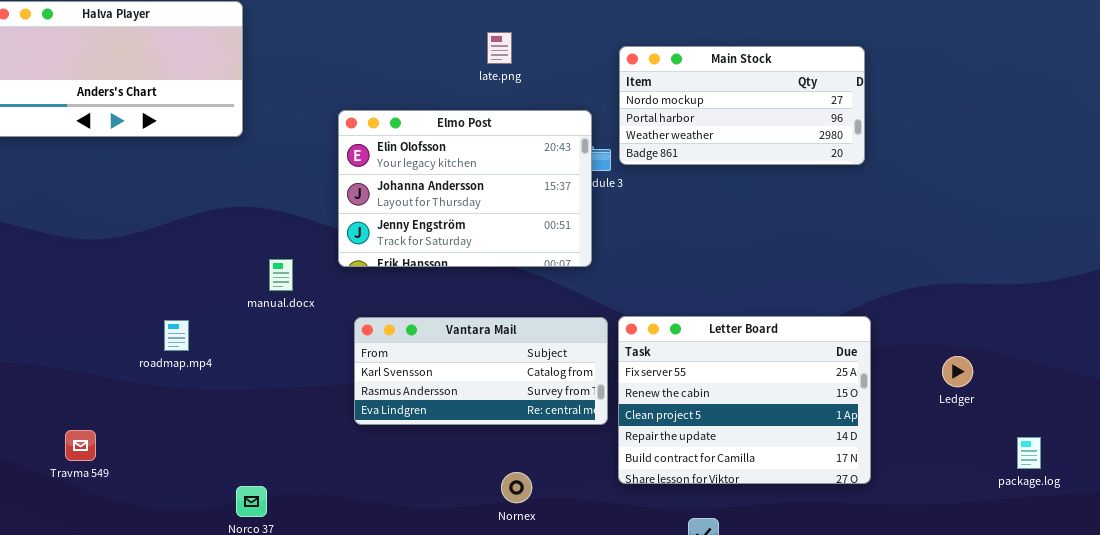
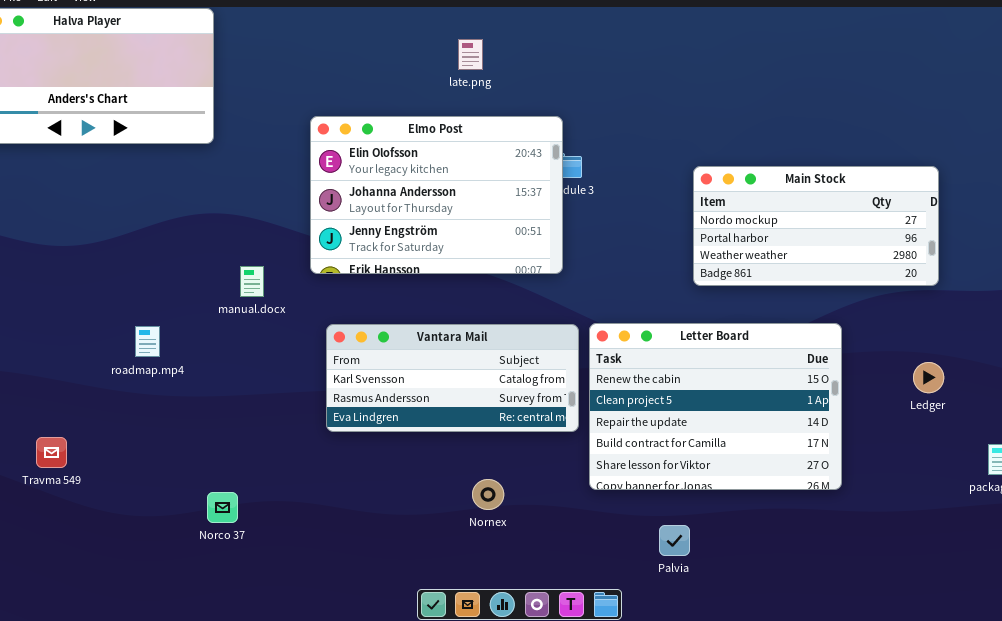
Main Stock: [619,46,865,165] -> [693,166,939,286], moved
Letter Board: [618,316,871,484] -> [589,323,842,490], scrolled down 1 row

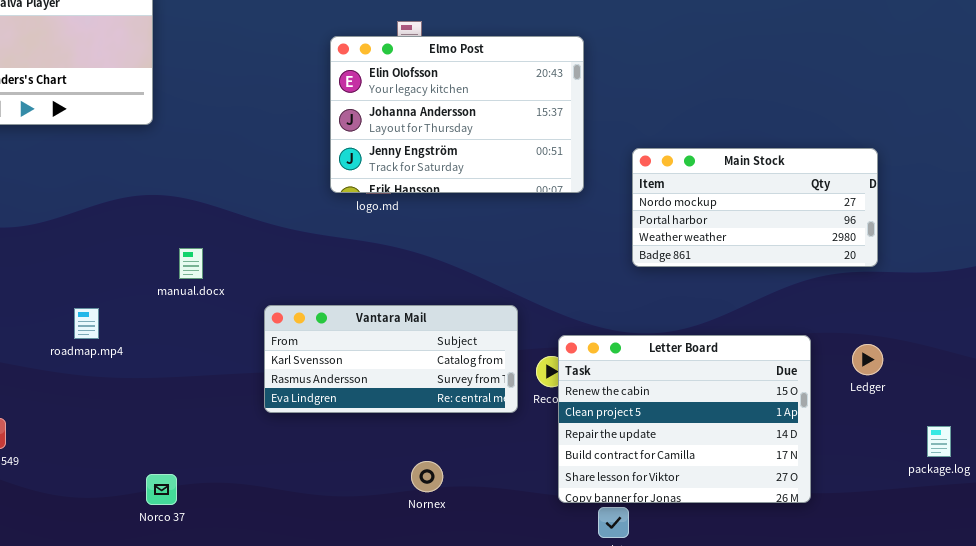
Elmo Post: [310,116,563,274] -> [330,36,584,193], moved
Letter Board: [589,323,842,490] -> [558,335,811,503], moved

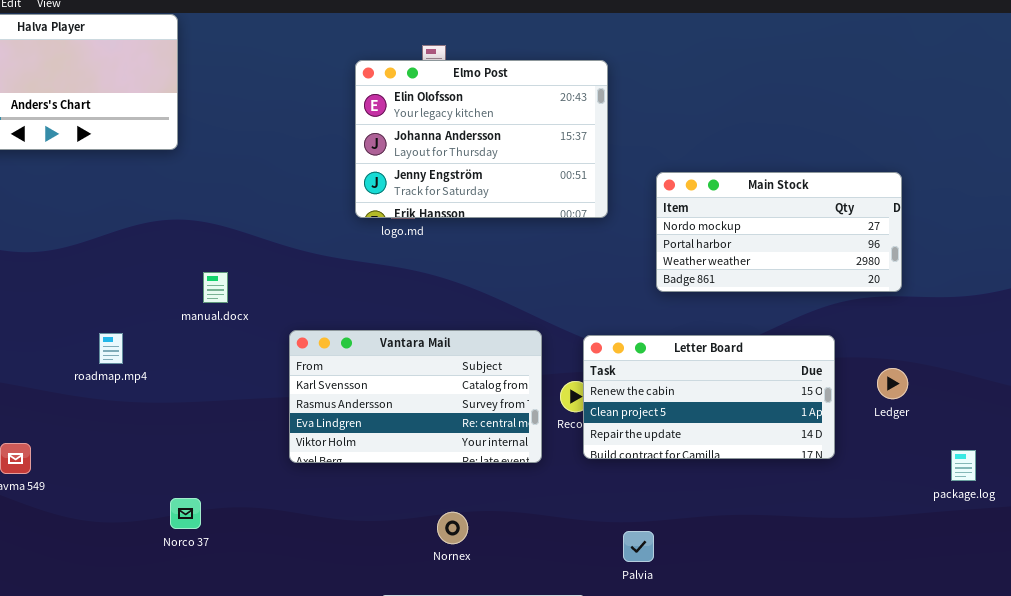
Vantara Mail: [264,305,518,413] -> [289,330,542,463], resized
Letter Board: [558,335,811,503] -> [583,335,835,459], moved, resized
Nornex: [411,461,443,492] -> [437,512,468,544], moved

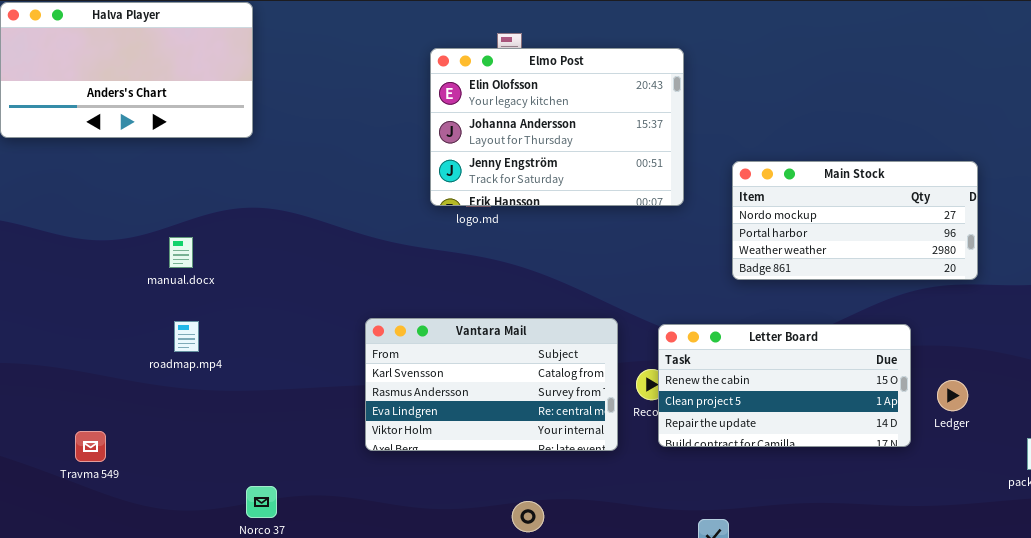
manual.docx: [203,272,228,303] -> [169,237,193,268], moved
Ledger: [877,368,908,399] -> [937,380,968,411], moved

